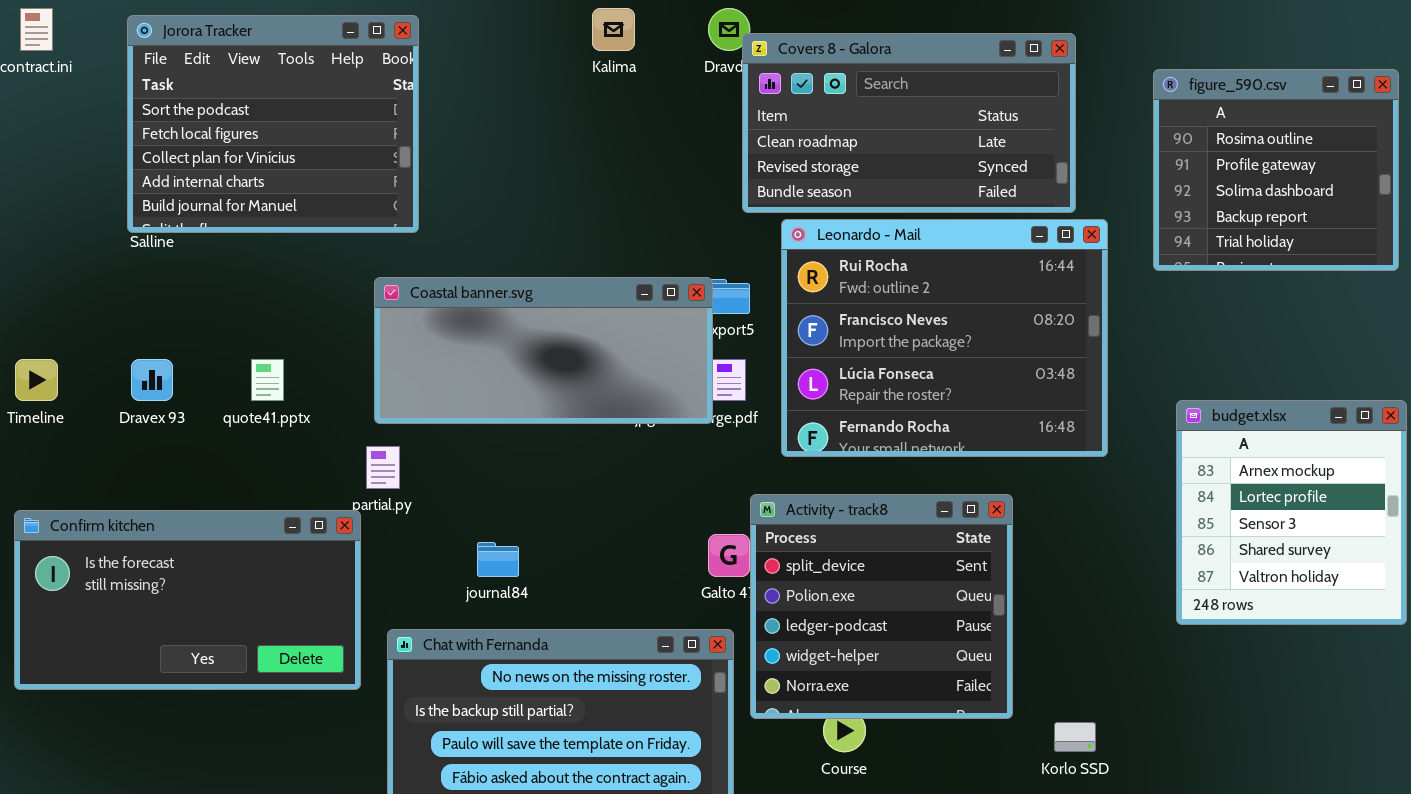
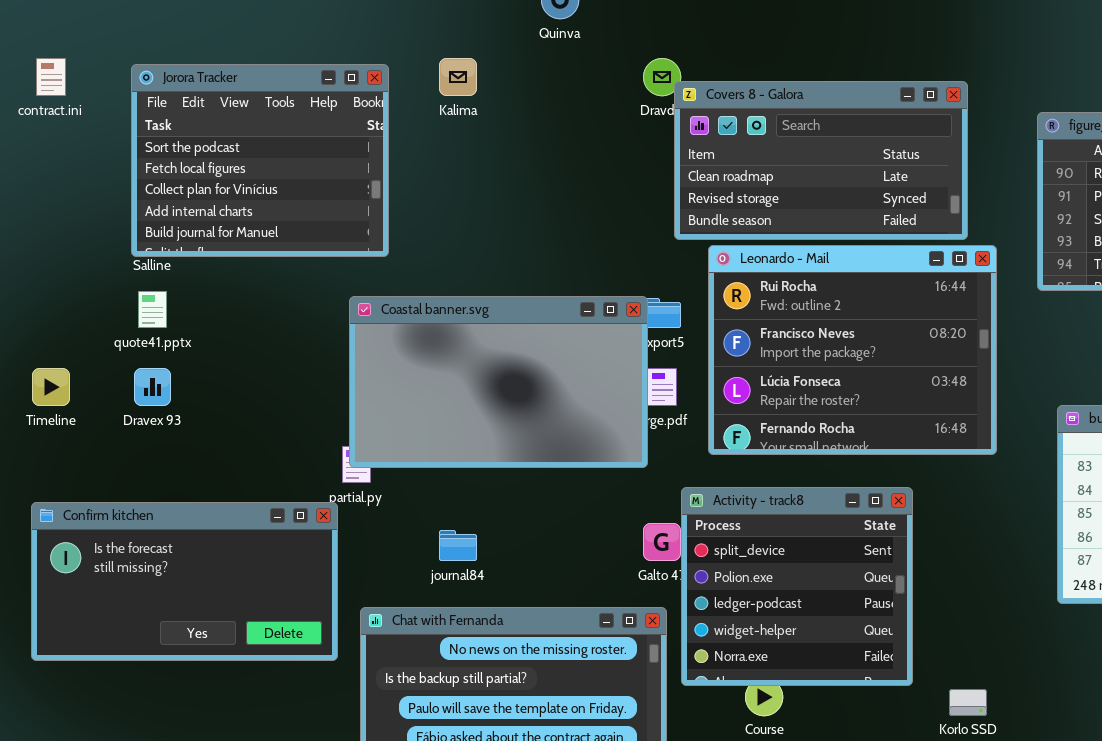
Kalima: [592,8,635,51] -> [439,58,477,96], moved
Coastal banner.svg: [374,277,713,424] -> [349,296,648,468], resized
quote41.pptx: [251,359,284,401] -> [138,291,167,328], moved

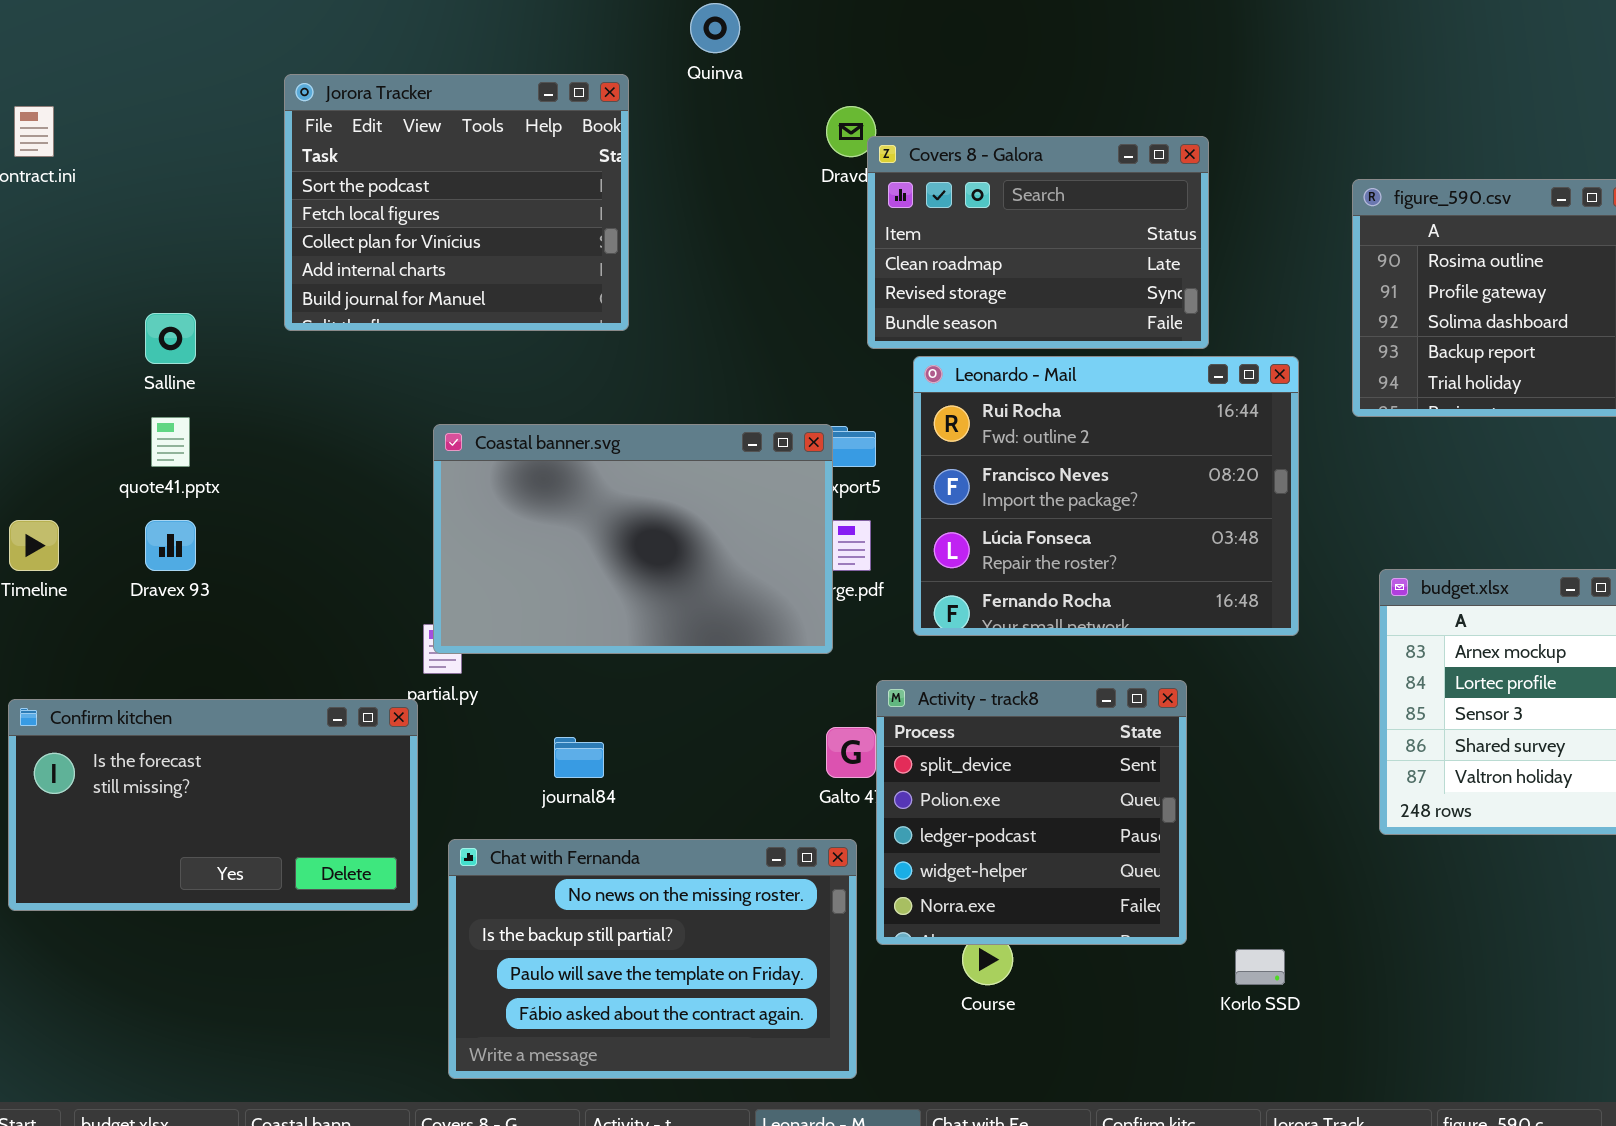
Jorora Tracker: [131,64,389,257] -> [284,74,629,331], moved
Covers 8 - Galora: [674,81,968,240] -> [867,136,1209,349], resized

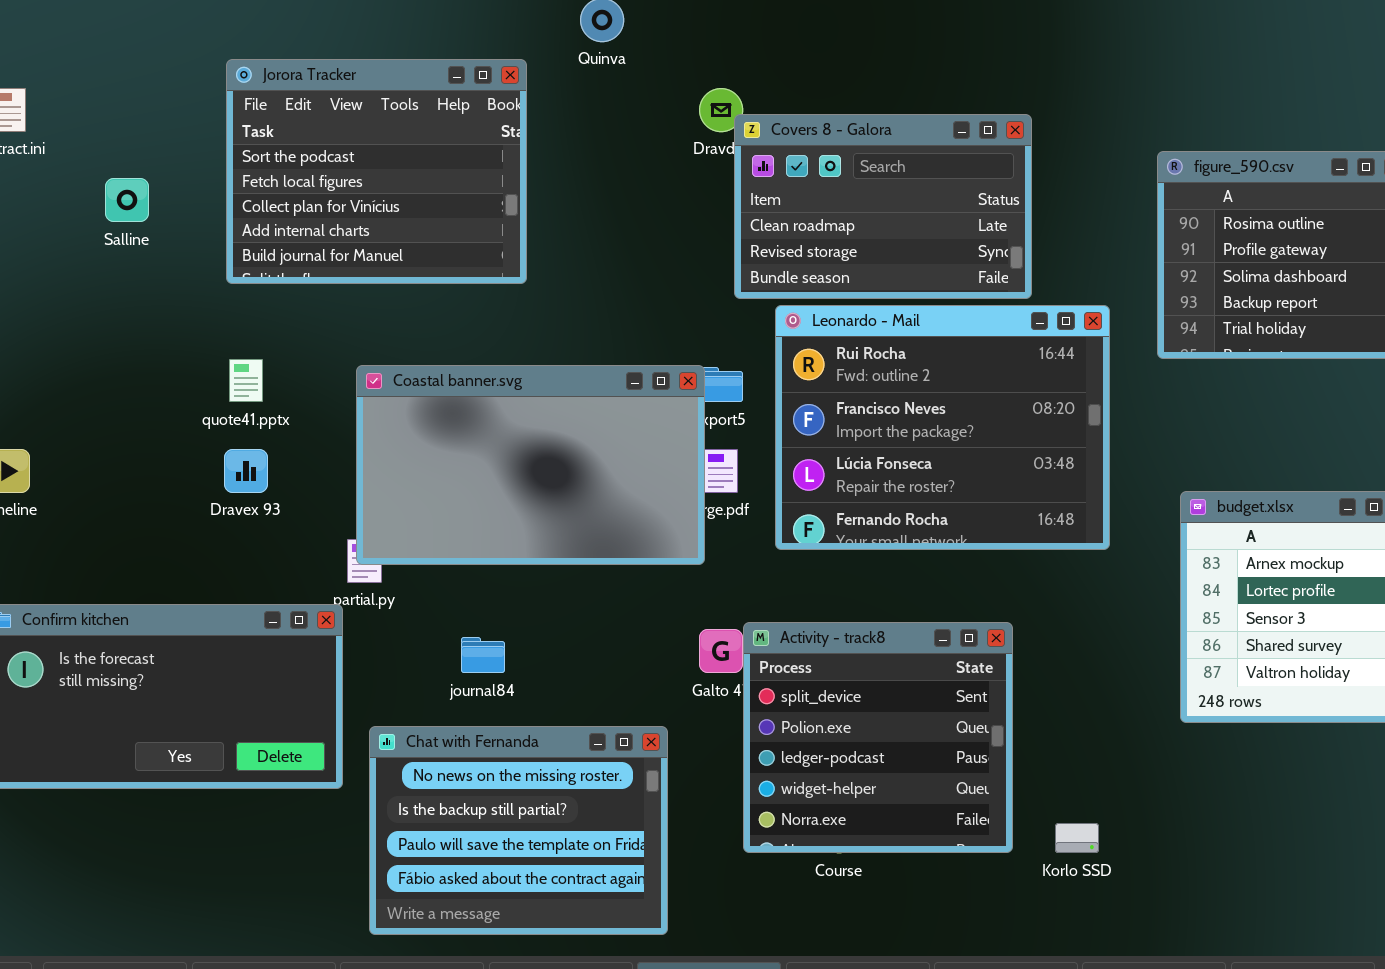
Salline: [145,313,196,364] -> [105,178,149,222], moved
quote41.pptx: [151,417,190,467] -> [229,359,263,402], moved
Dravex 93: [145,520,196,571] -> [224,449,268,493], moved
Activity - track8: [876,680,1187,945] -> [743,622,1013,853], moved
Chat with Fernanda: [448,839,857,1079] -> [369,726,668,935], resized

